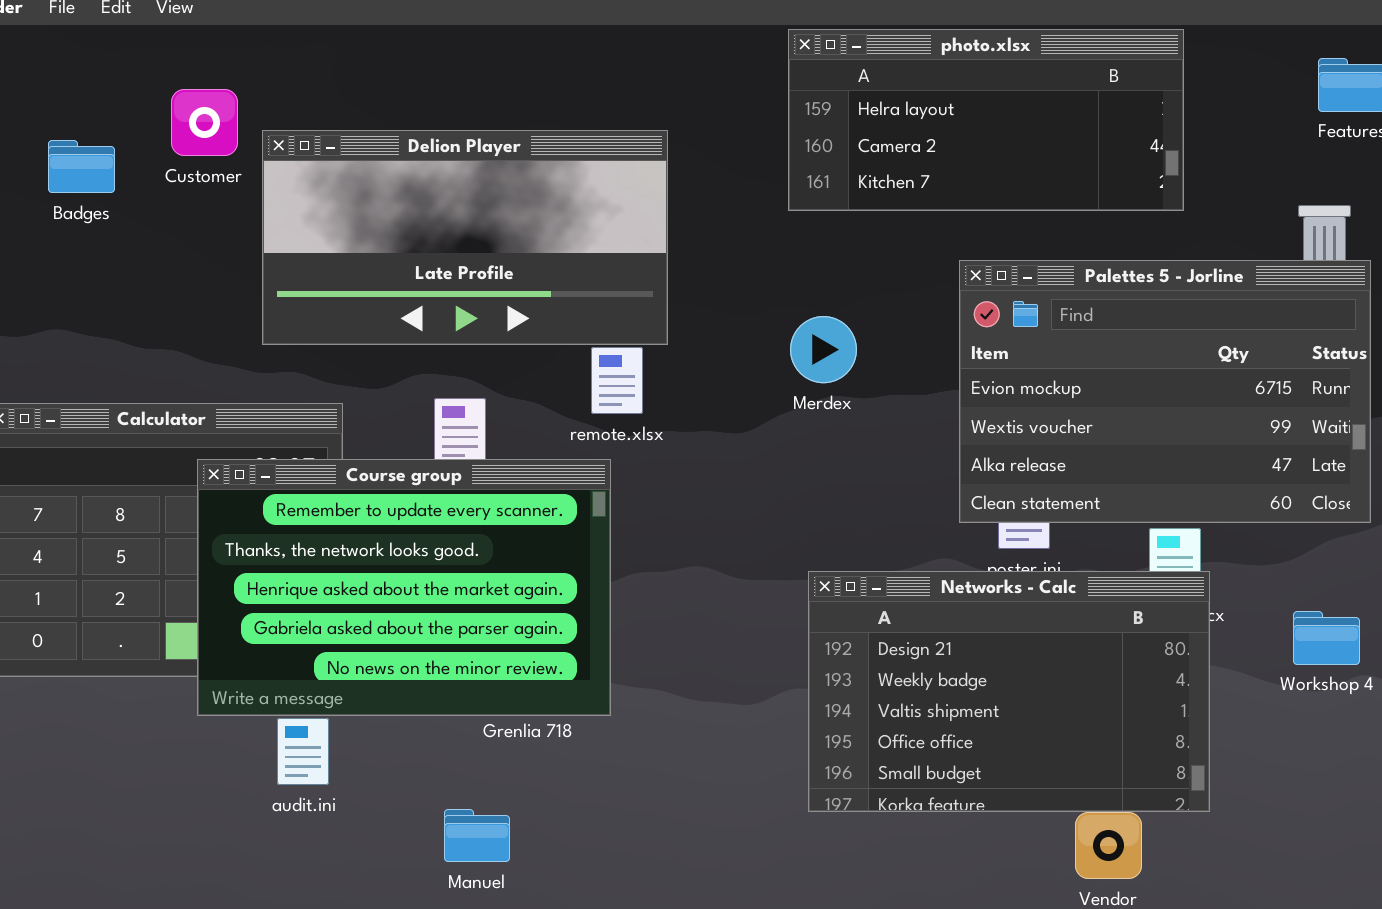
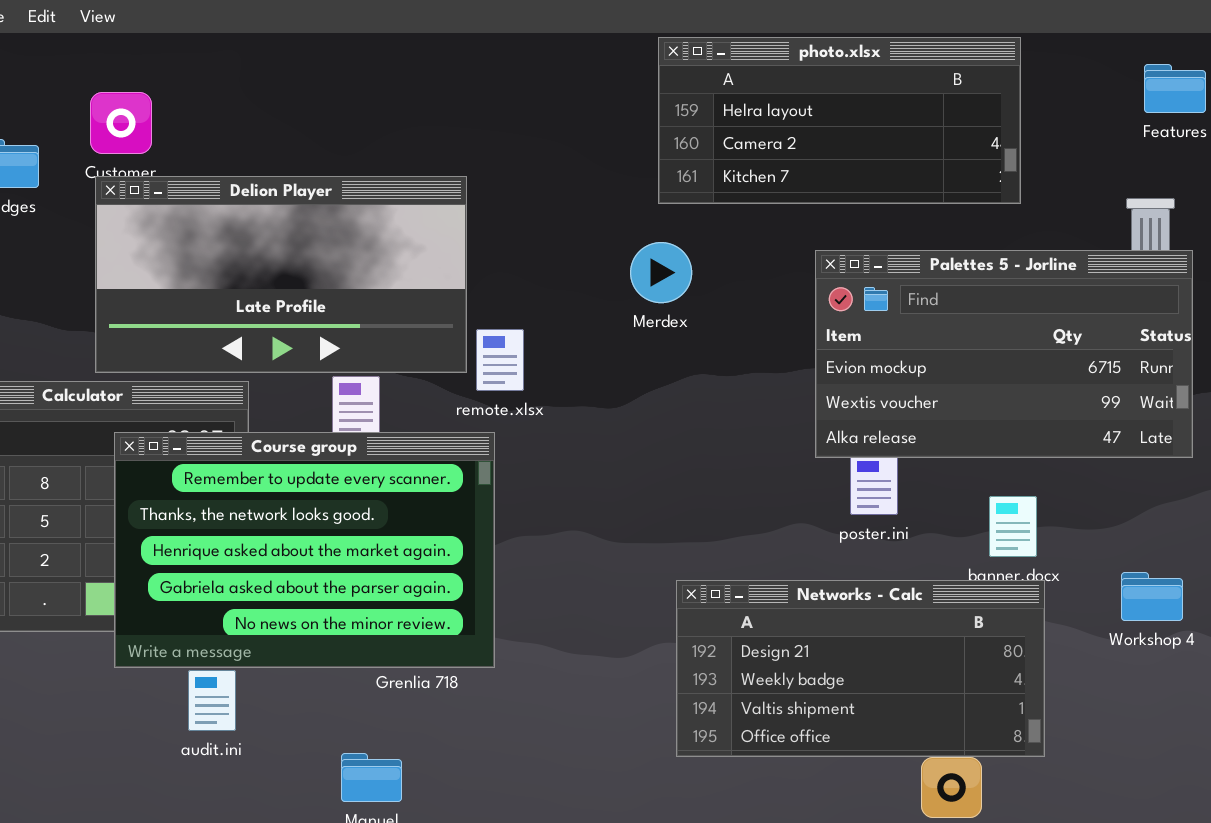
Delion Player: [262,130,668,345] -> [95,176,467,373], moved
Palettes 5 - Jorline: [959,260,1371,523] -> [815,250,1193,458], resized
Merdex: [790,316,857,383] -> [630,242,692,303], moved
Networks - Calc: [808,571,1210,812] -> [676,580,1045,757], resized

